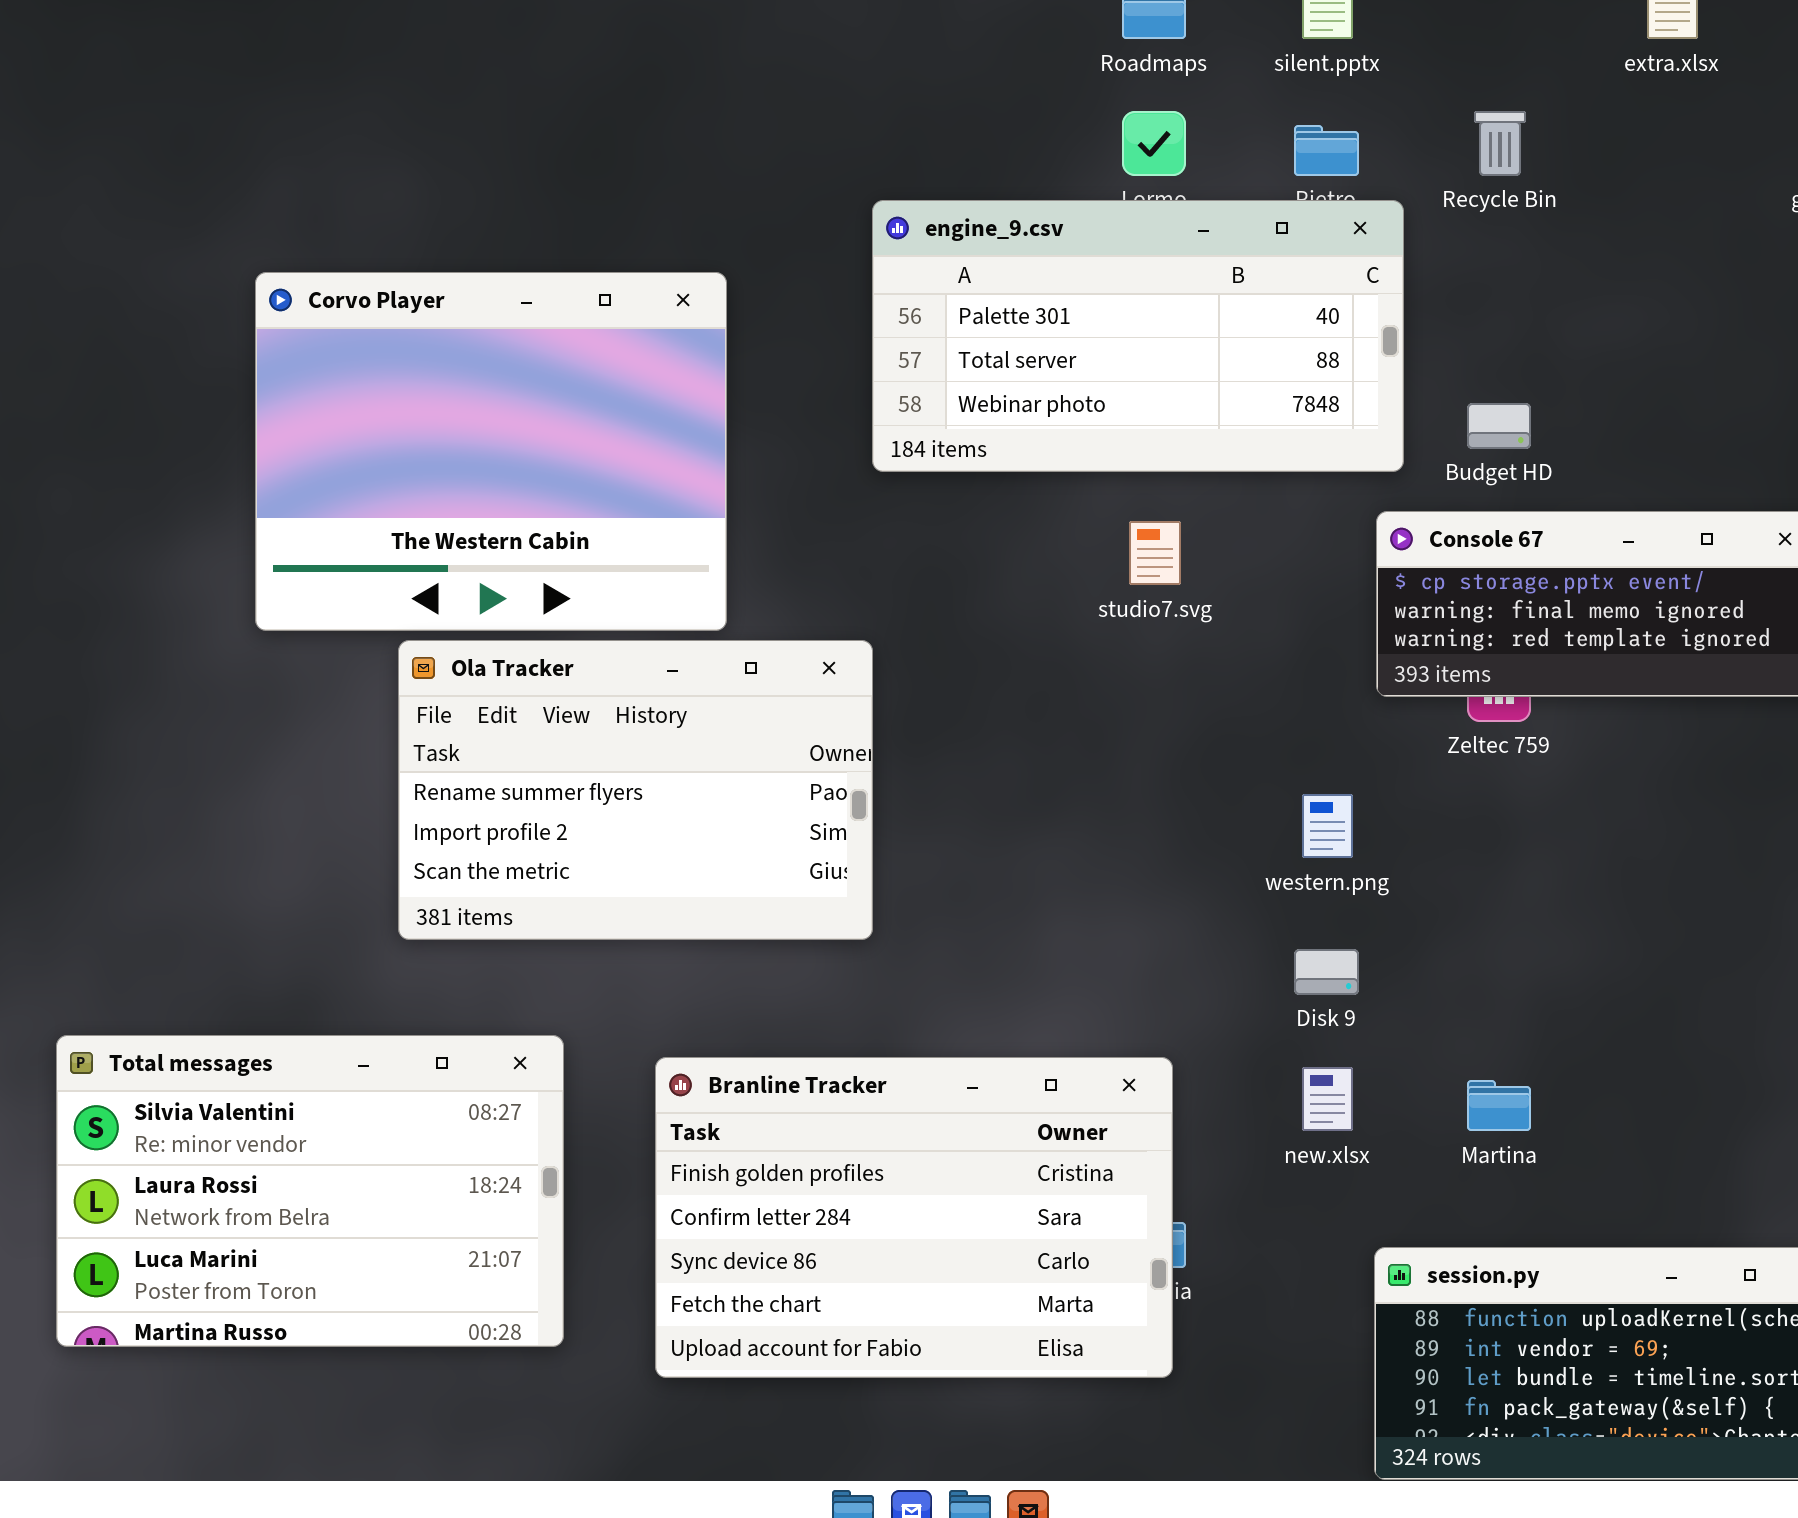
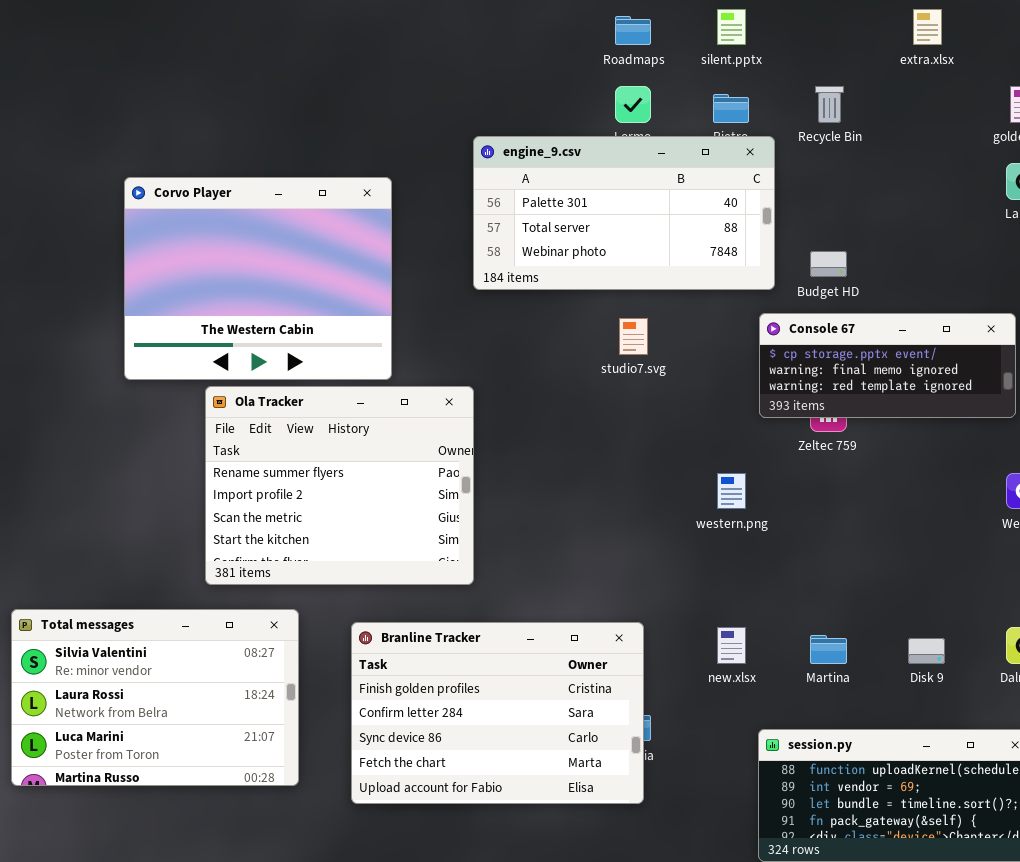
Ola Tracker: [398,640,873,940] -> [205,386,474,585], resized
Disk 9: [1294,949,1359,995] -> [908,638,945,664], moved

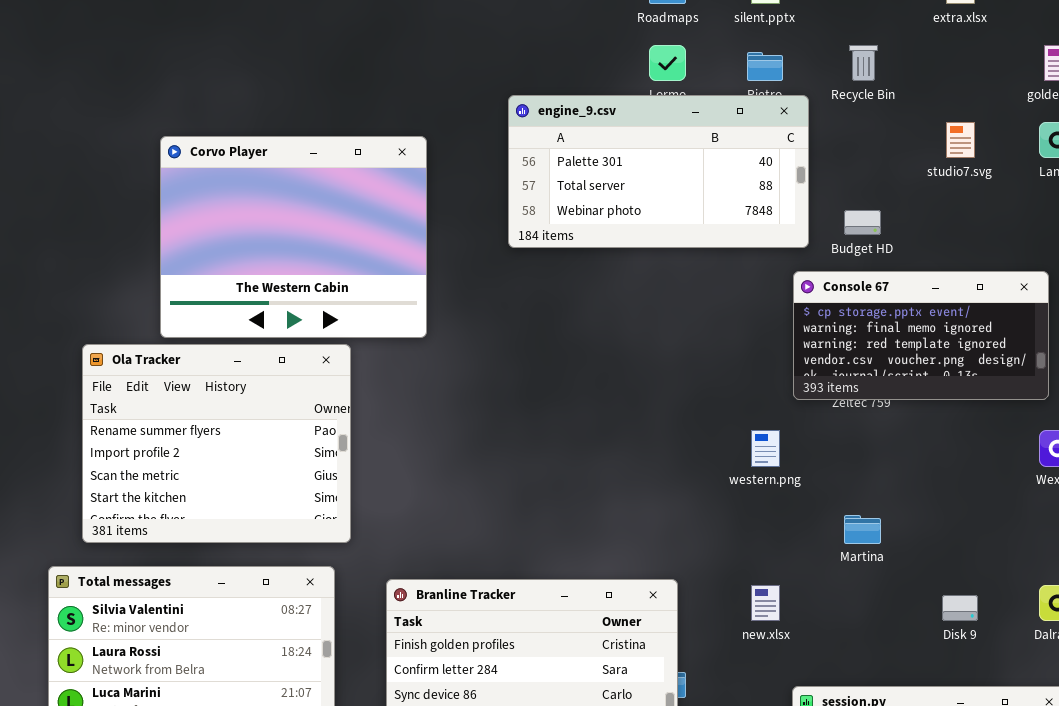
Console 67: [759,313,1016,418] -> [793,271,1049,400], resized
studio7.svg: [619,318,648,355] -> [946,122,975,158], moved
Ola Tracker: [205,386,474,585] -> [82,344,351,543], moved
Martina: [810,635,847,664] -> [844,515,881,544], moved

